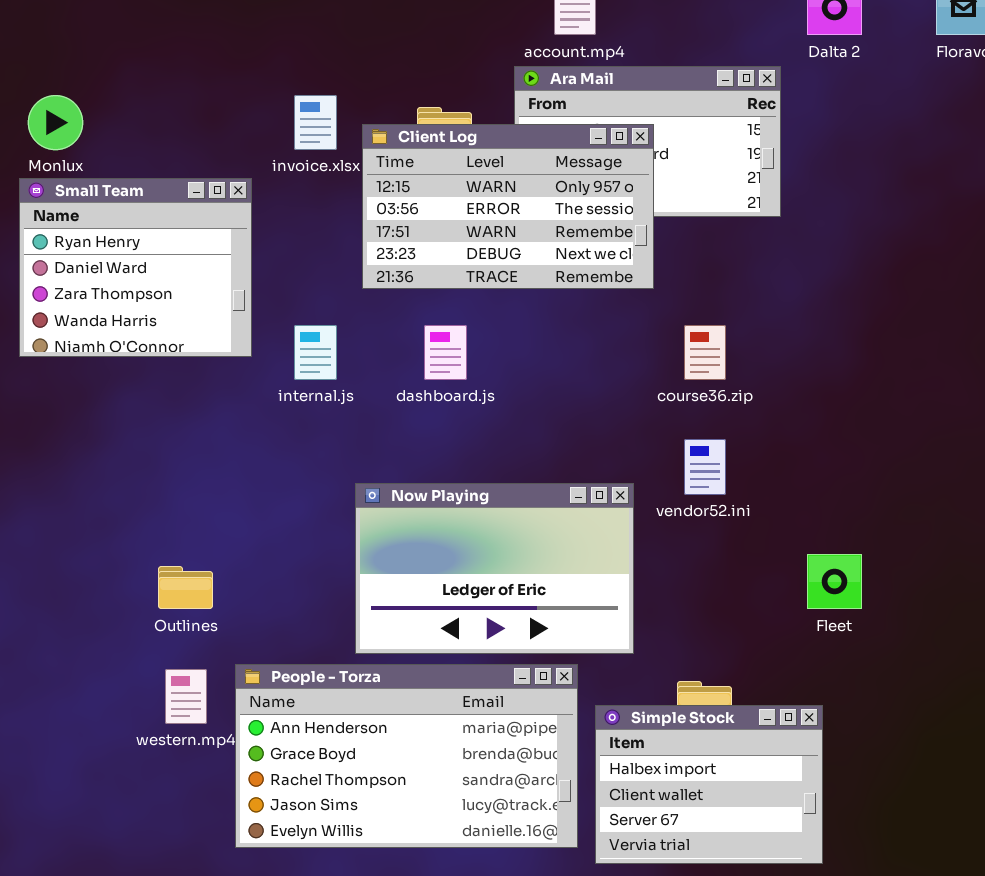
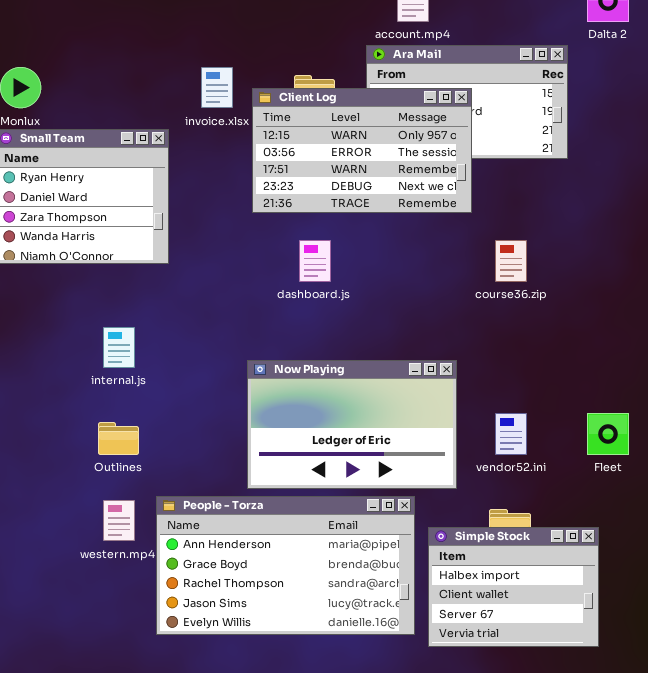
internal.js: [294,325,337,380] -> [103,327,135,368], moved
vendor52.ini: [684,439,726,495] -> [495,413,527,455], moved

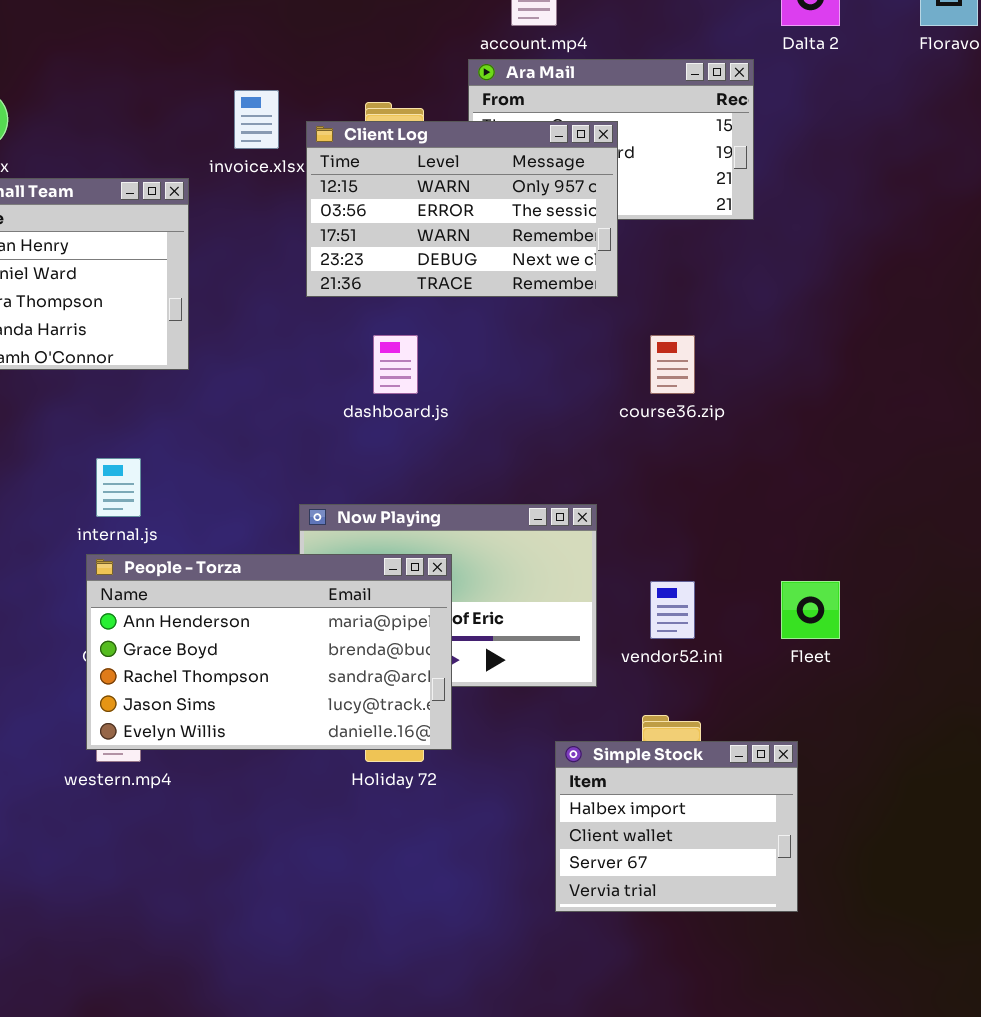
People - Torza: [156,496,415,635] -> [86,554,452,750], moved

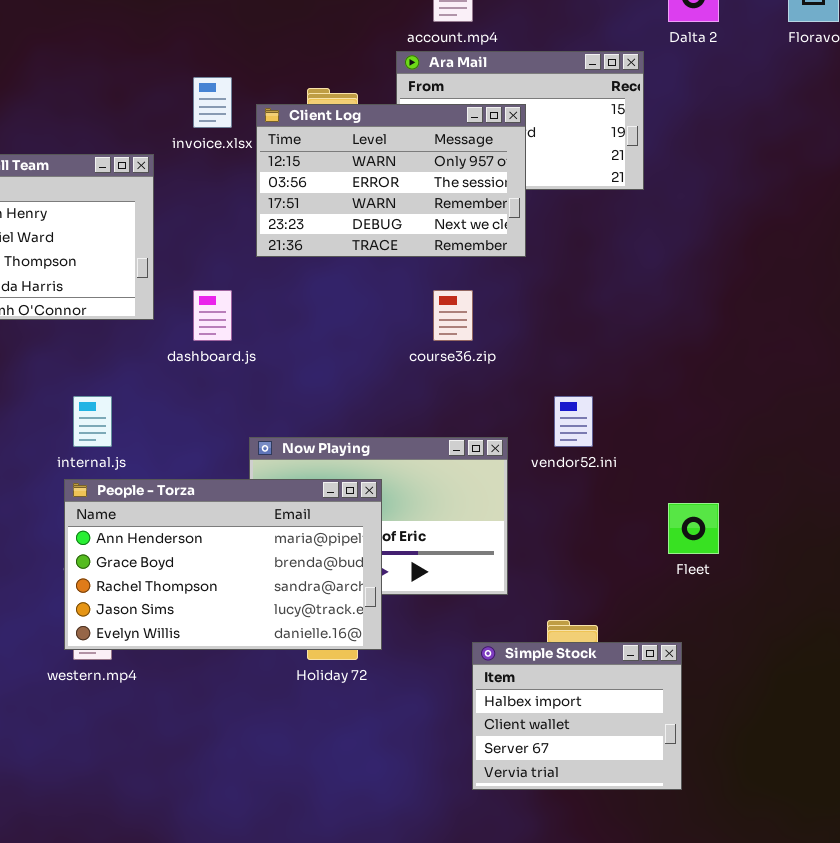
dashboard.js: [373,335,418,394] -> [193,290,232,341], moved
course36.zip: [650,335,695,394] -> [433,290,473,341], moved
vendor52.ini: [650,581,695,639] -> [554,396,593,447], moved

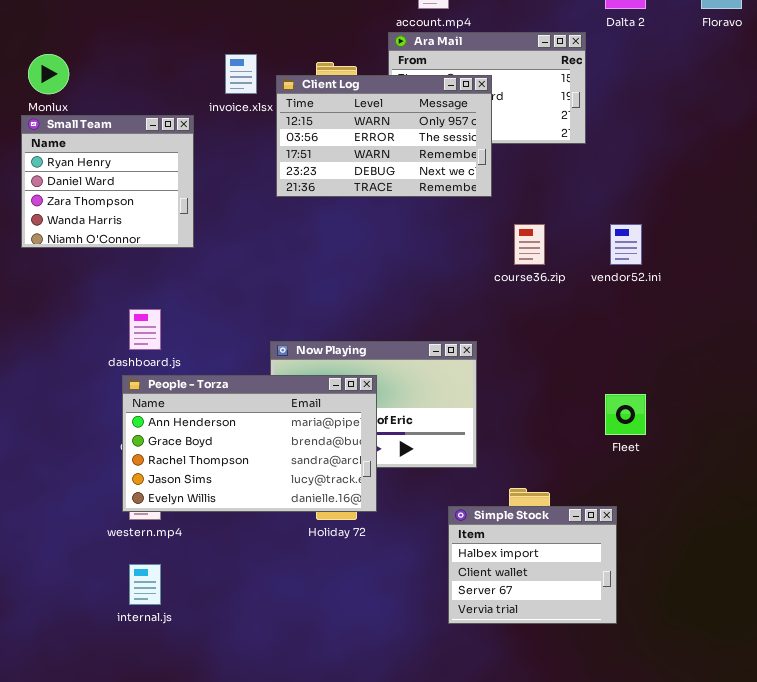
dashboard.js: [193,290,232,341] -> [129,309,161,350], moved
course36.zip: [433,290,473,341] -> [514,224,545,265], moved
internal.js: [73,396,112,447] -> [129,564,161,605], moved
vendor52.ini: [554,396,593,447] -> [610,224,642,265], moved

